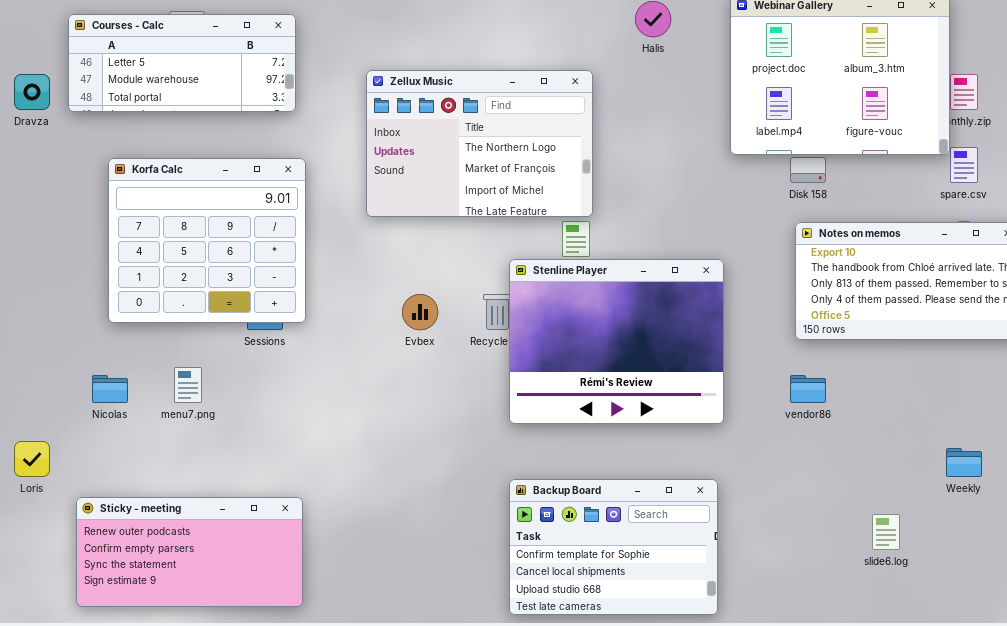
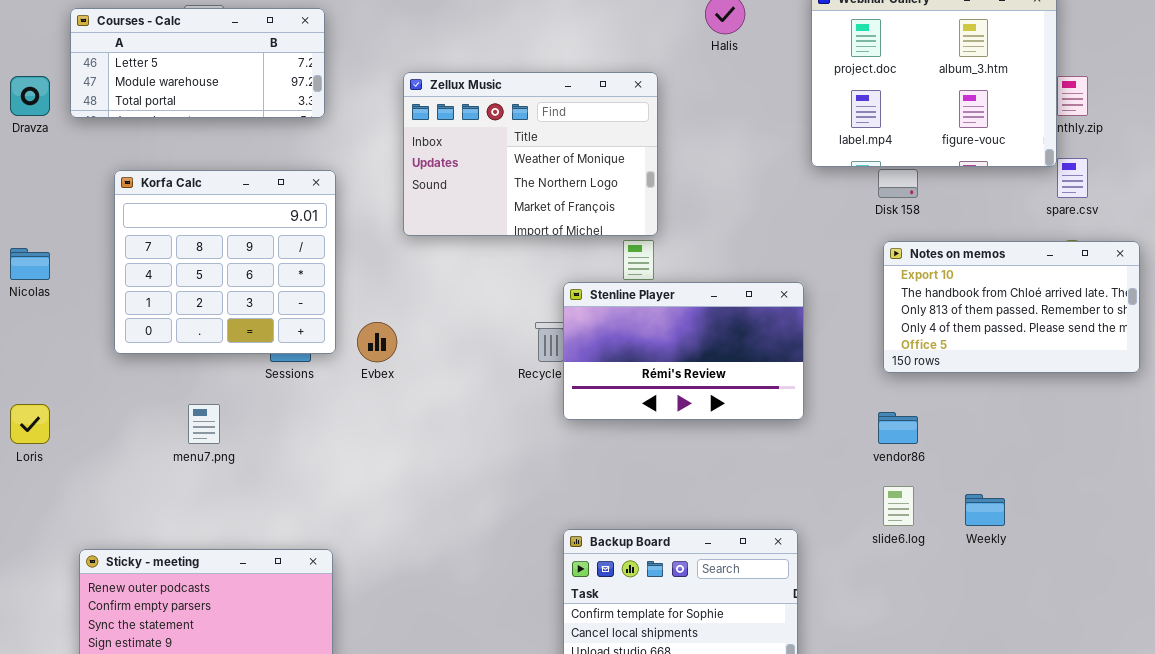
Zellux Music: [366,70,593,217] -> [403,72,658,236], scrolled up 1 row
Stenline Player: [509,259,724,424] -> [563,282,804,420], resized
Evbex: [402,294,438,330] -> [357,322,397,362], moved
Nicolas: [92,375,128,403] -> [10,248,50,280], moved
Loris: [14,441,50,477] -> [10,404,50,444], moved
Weekly: [946,448,982,477] -> [965,494,1005,526], moved
slide6.log: [872,514,900,550] -> [883,486,914,526], moved

